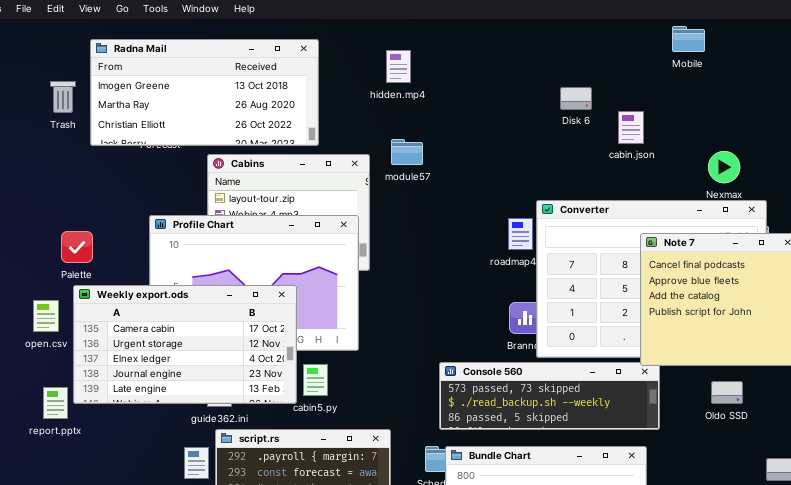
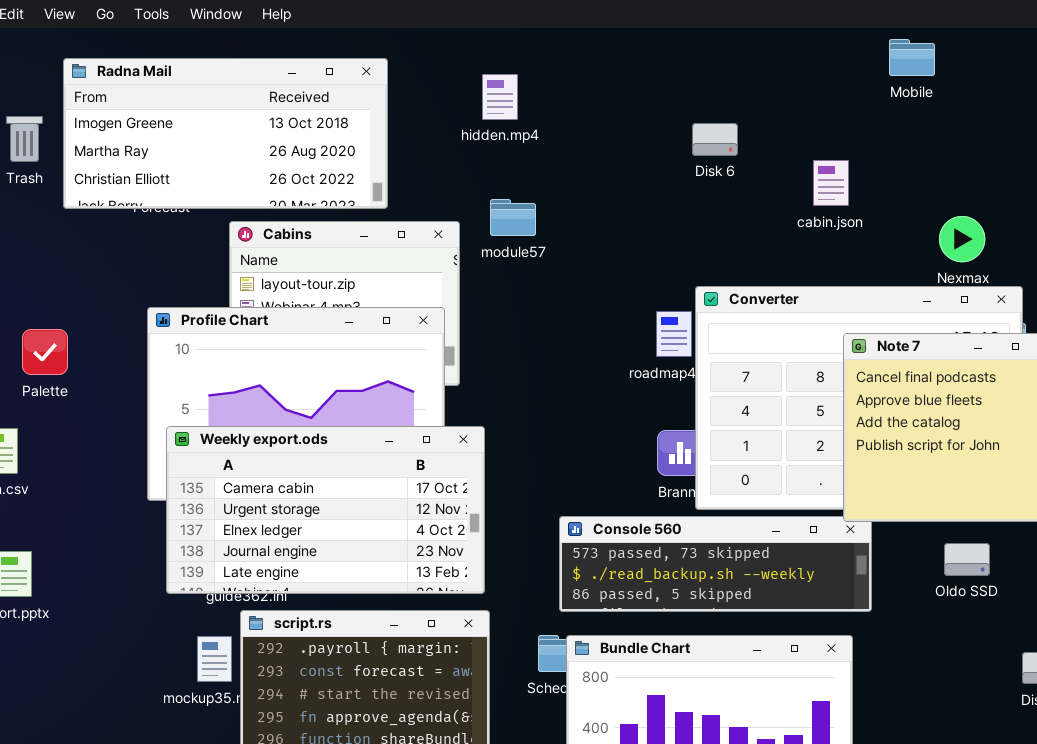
Disk 6: [560,87,592,110] -> [692,123,738,156], moved
Weekly export.ods: [73,285,297,404] -> [166,426,485,594], moved

